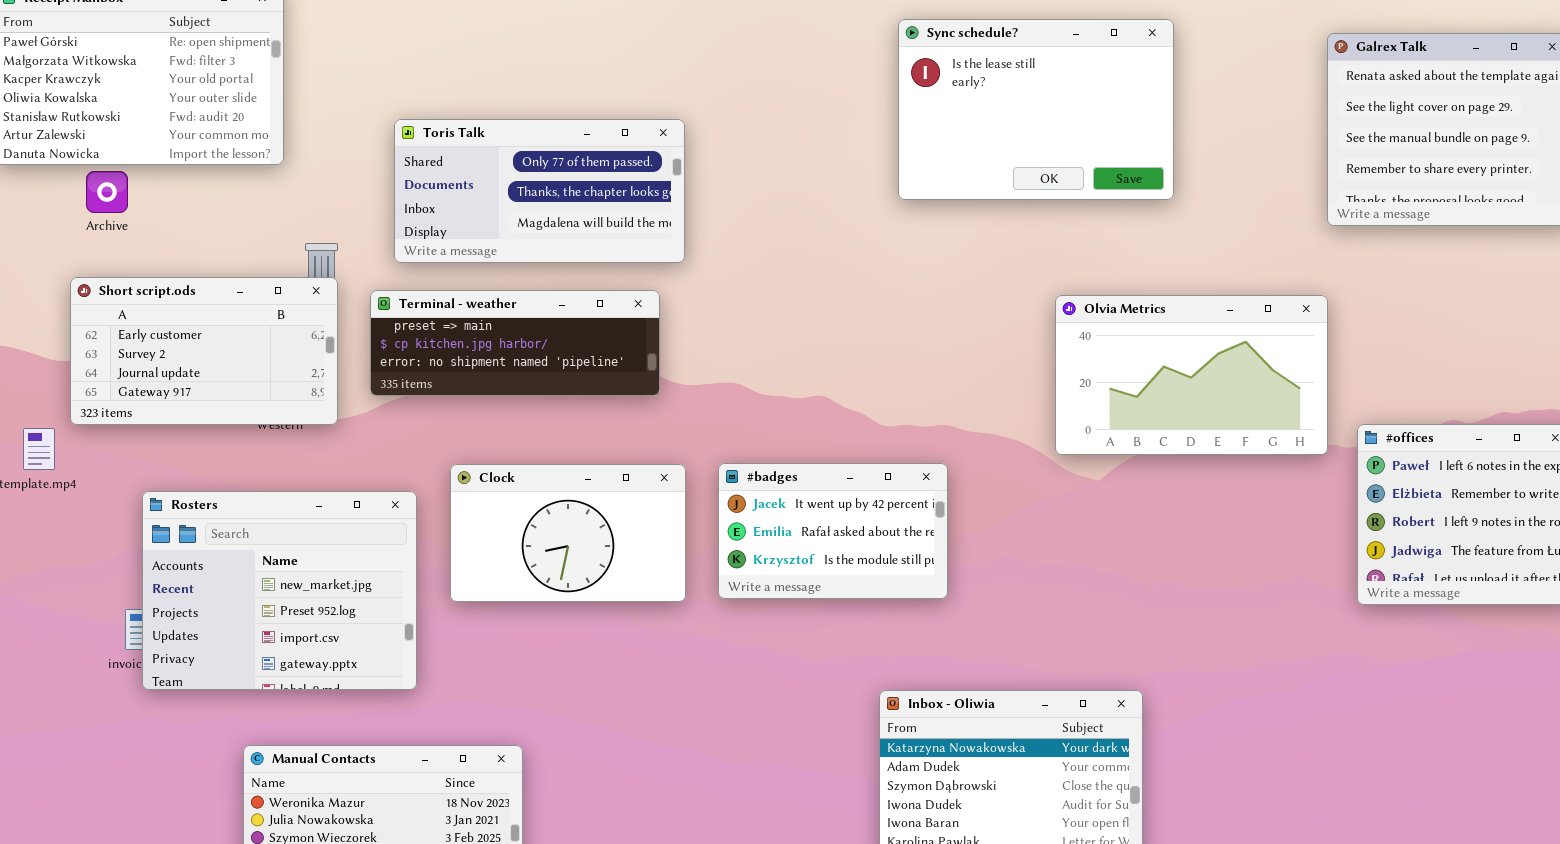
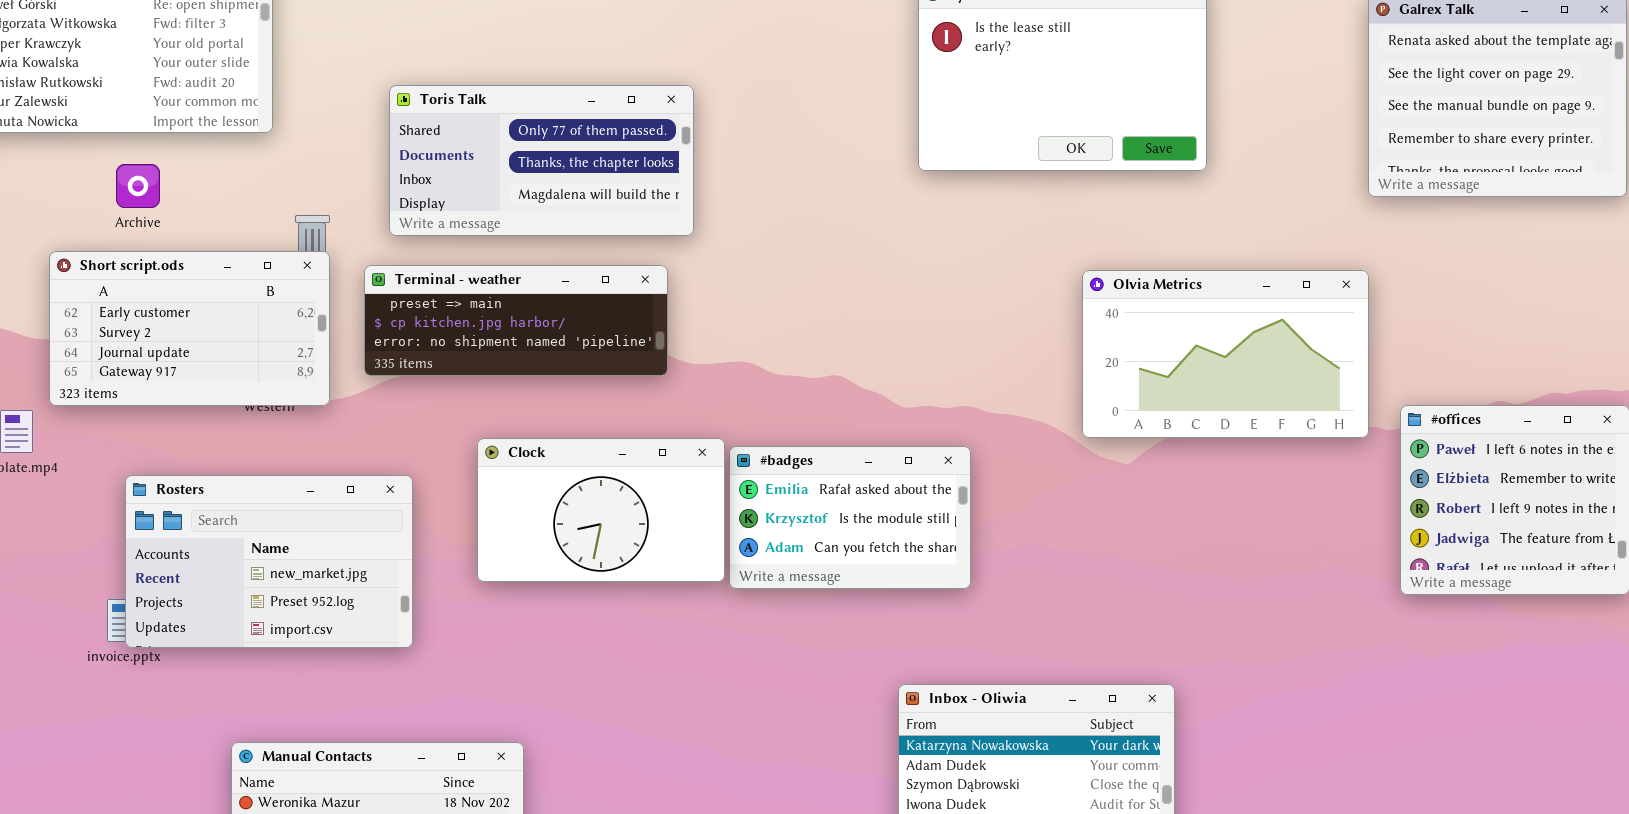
Archive: [86,171,128,213] -> [116,164,160,208], moved
#badges: [718,463,948,599] -> [729,446,971,589], scrolled down 1 row
Clock: [450,464,686,602] -> [477,438,725,582], moved
Rosters: [142,491,417,690] -> [125,475,413,648], resized

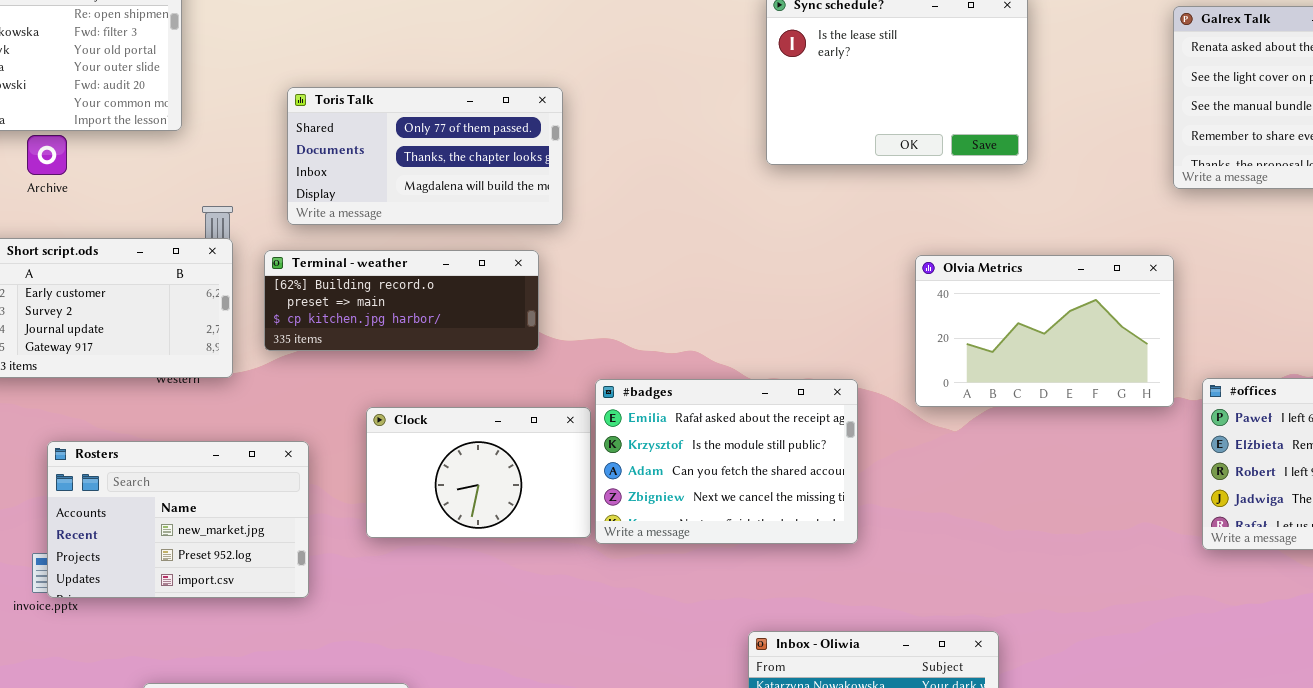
Archive: [116,164,160,208] -> [27,135,67,175], moved
Terminal - weather: [364,265,668,376] -> [264,250,539,351], scrolled up 1 row
#badges: [729,446,971,589] -> [595,379,858,544], resized

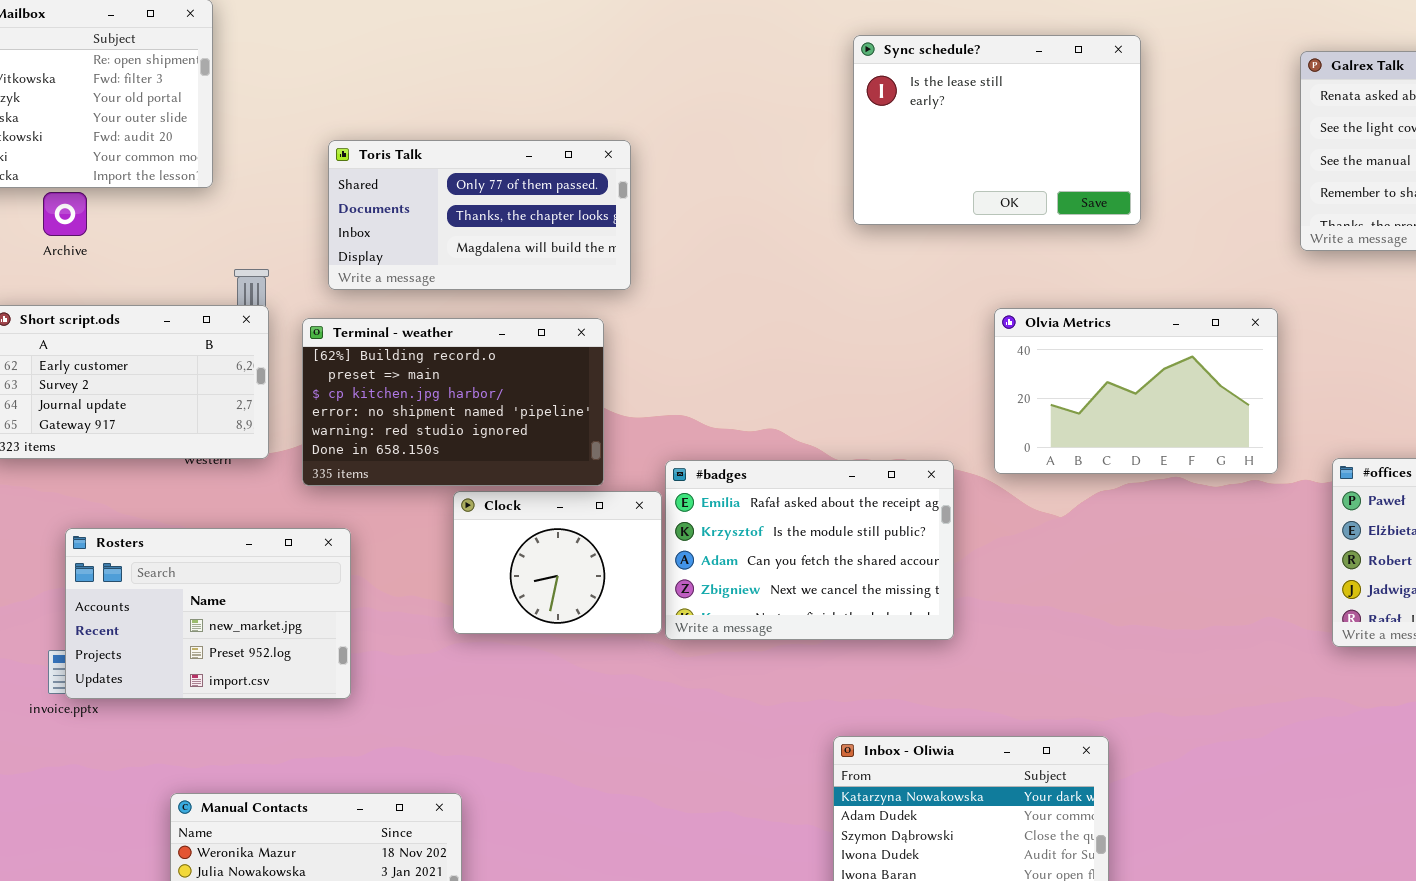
Terminal - weather: [264,250,539,351] -> [302,318,604,486], resized
Olvia Metrics: [915,255,1174,407] -> [994,308,1278,474], moved
Clock: [366,407,591,538] -> [453,491,662,634], resized

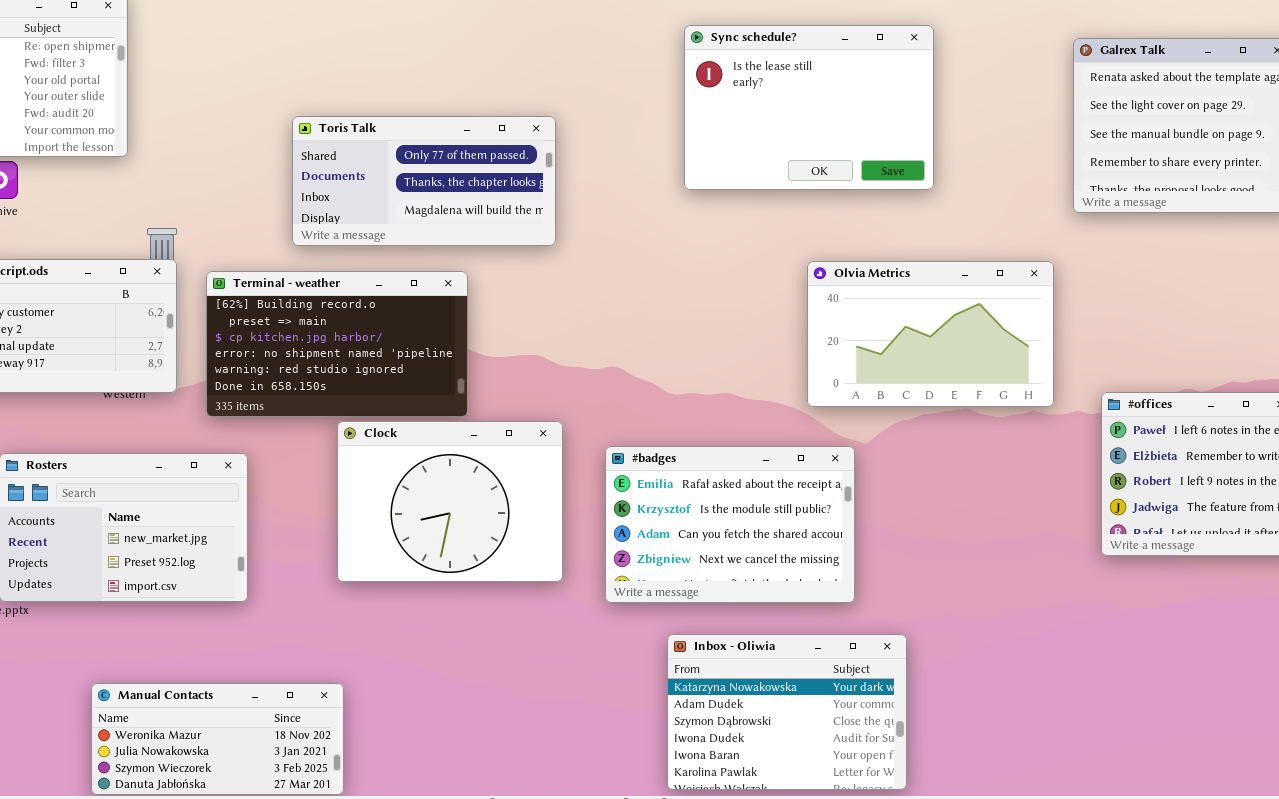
Toris Talk: [328,140,631,290] -> [292,116,556,246], moved
#badges: [665,460,954,640] -> [605,446,855,603], moved
Clock: [453,491,662,634] -> [337,421,563,582], resized

